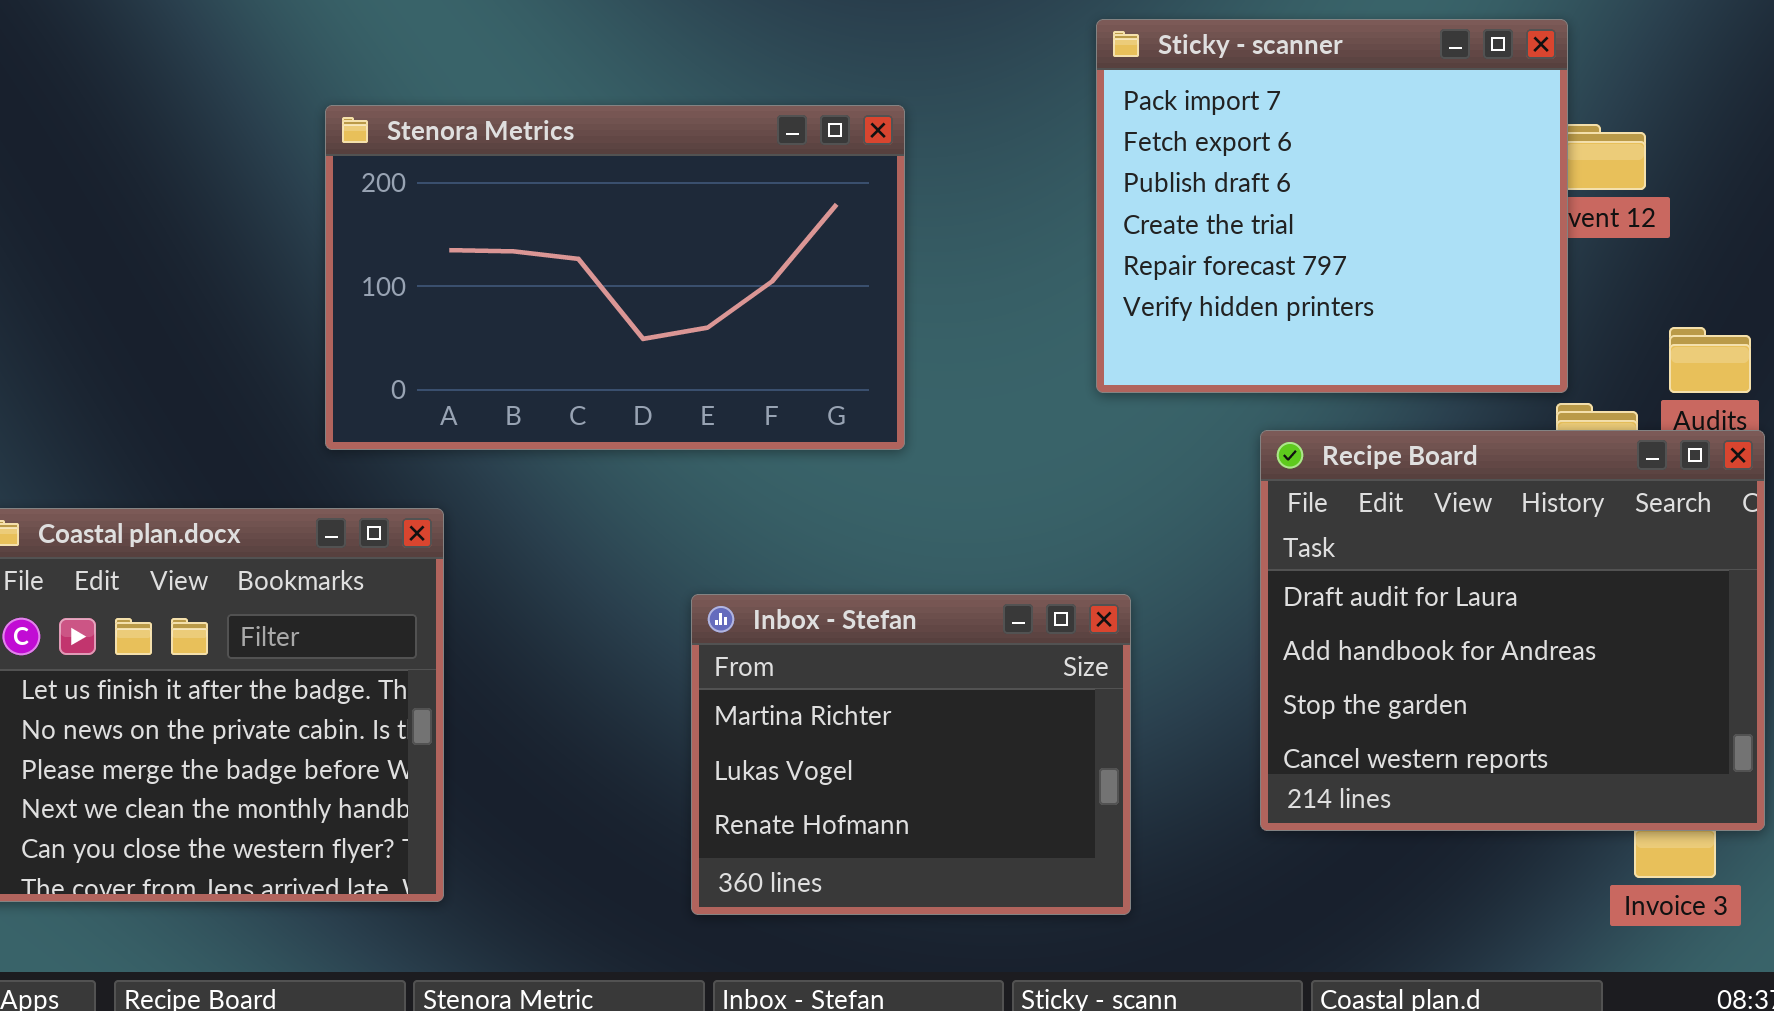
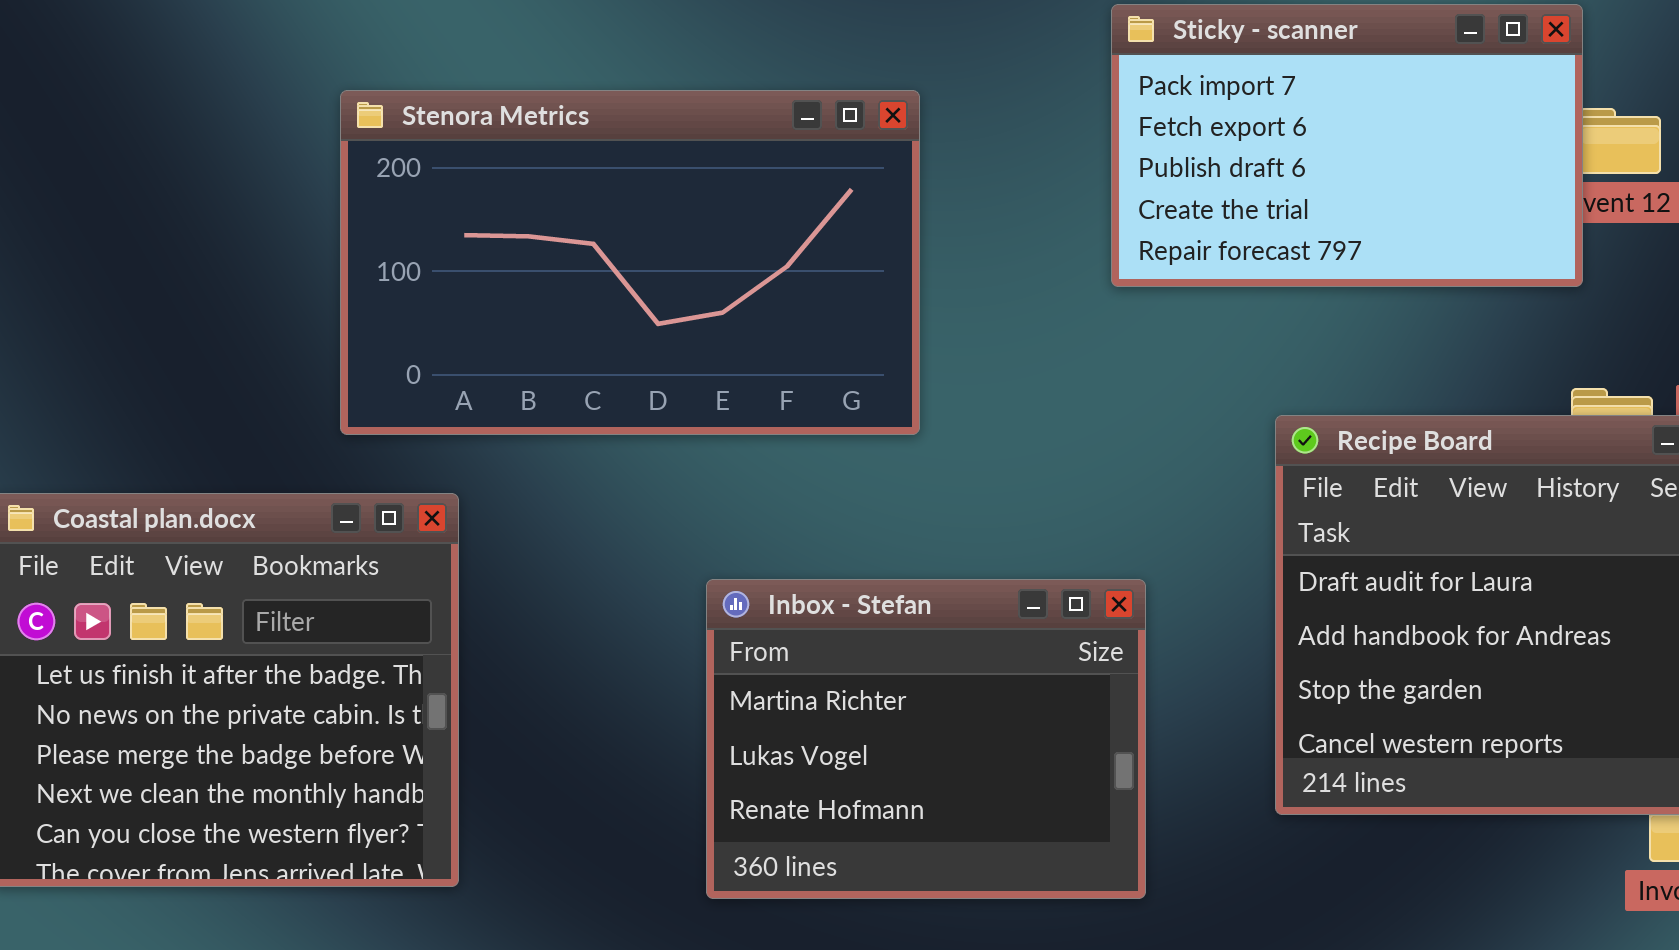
Sticky - scanner: [1096,19,1568,393] -> [1111,4,1583,287], resized

